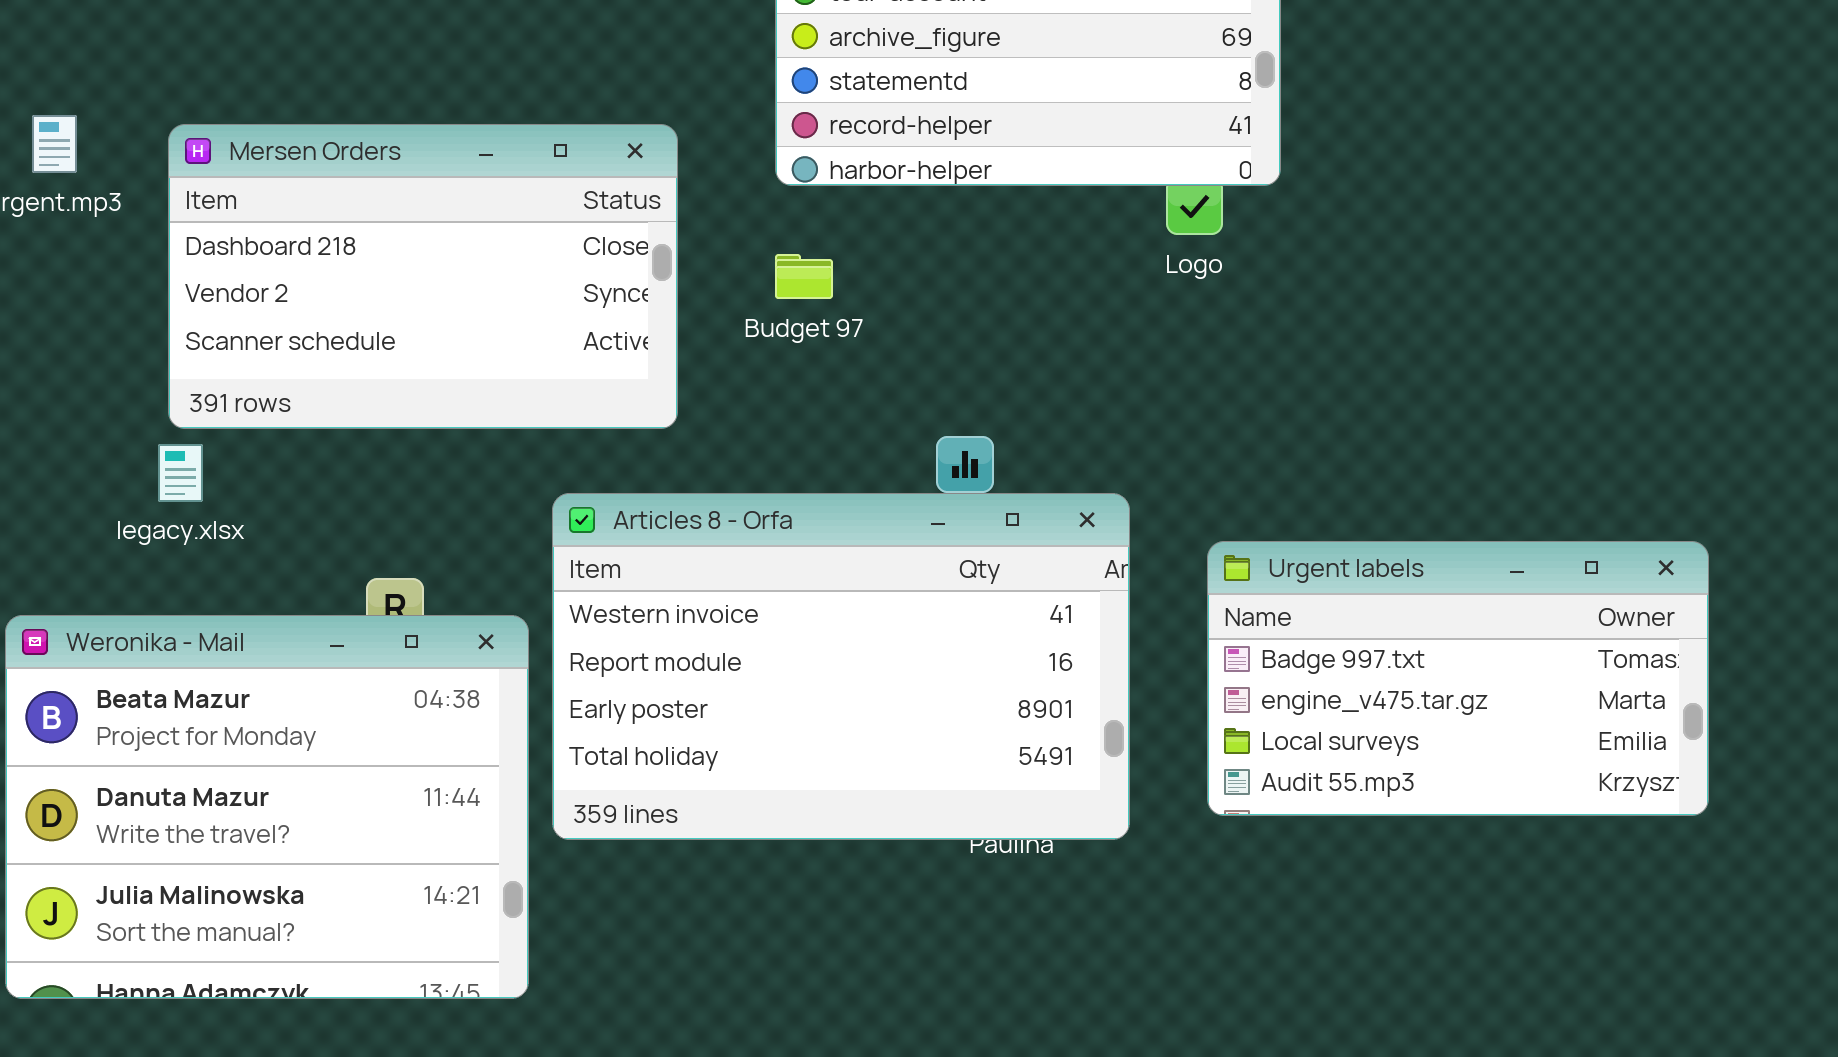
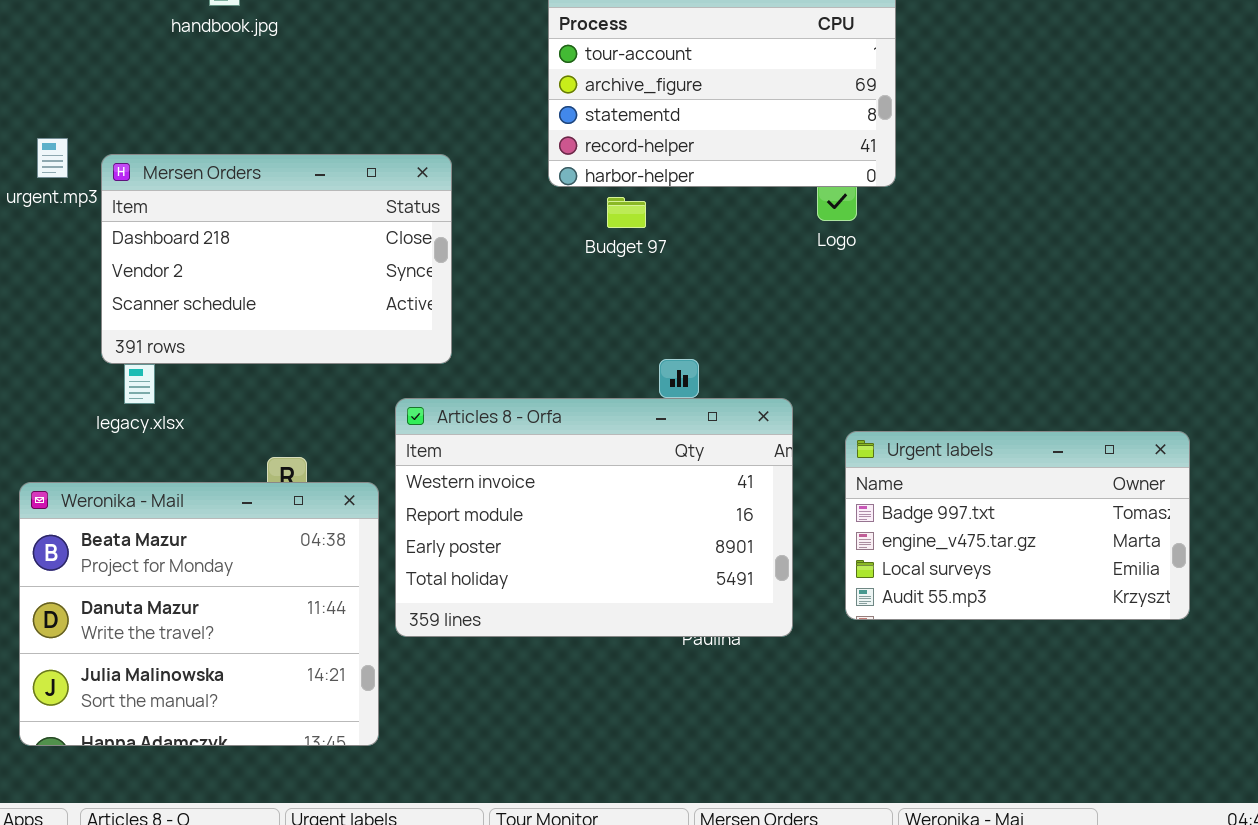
Mersen Orders: [168,124,678,429] -> [101,154,452,364], moved
Budget 97: [775,254,833,299] -> [607,197,646,228], moved

